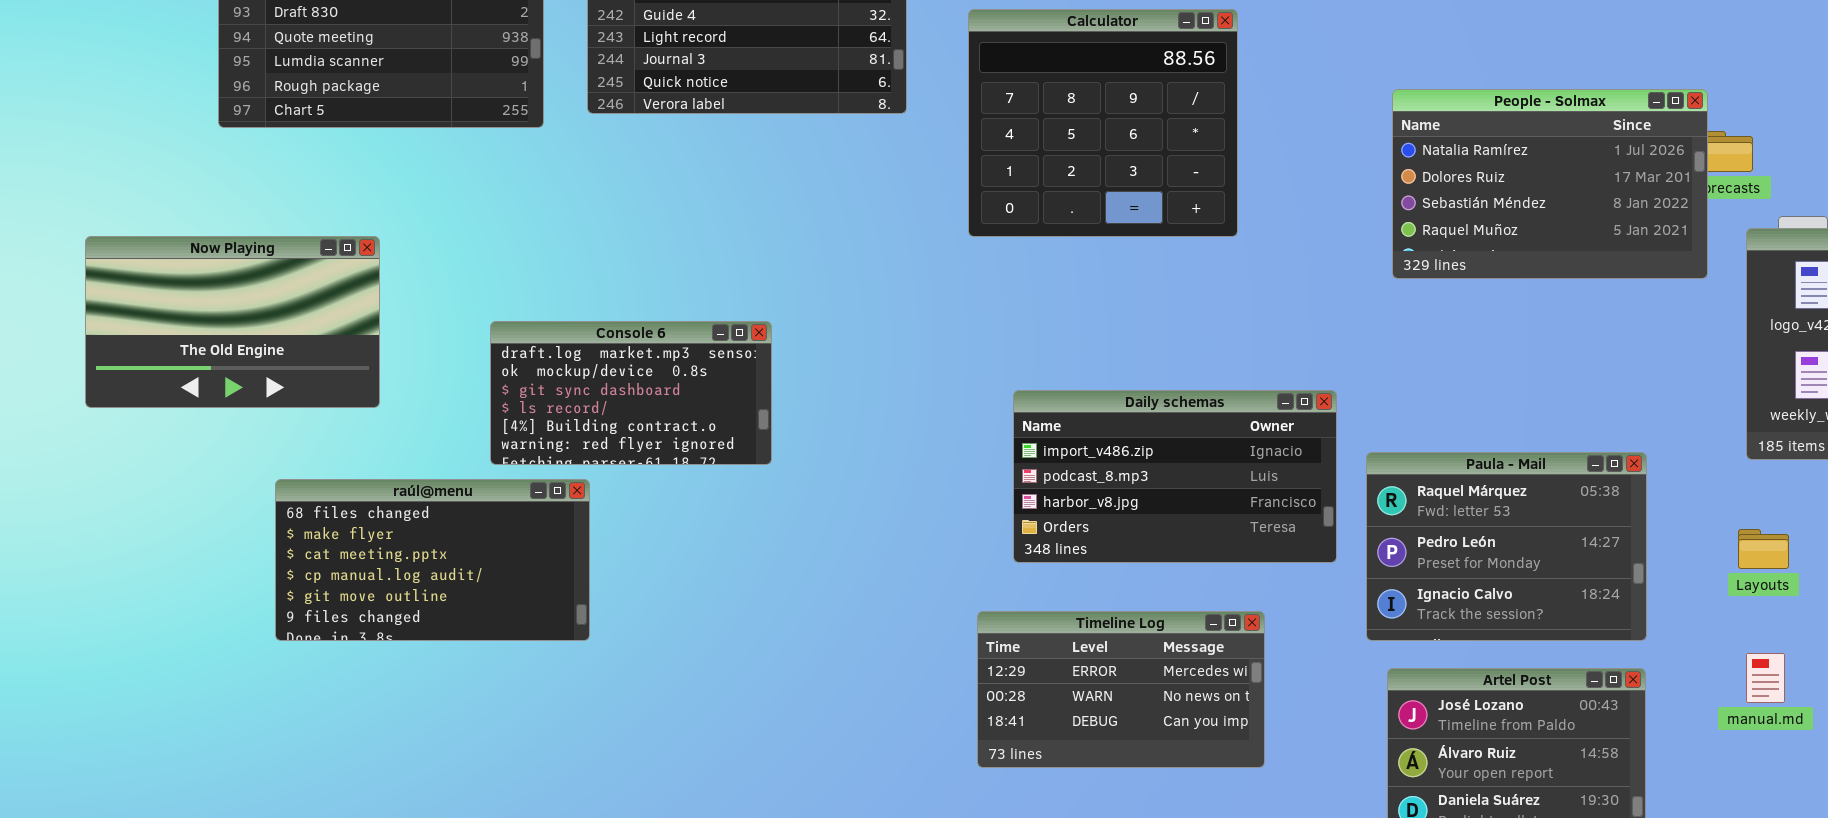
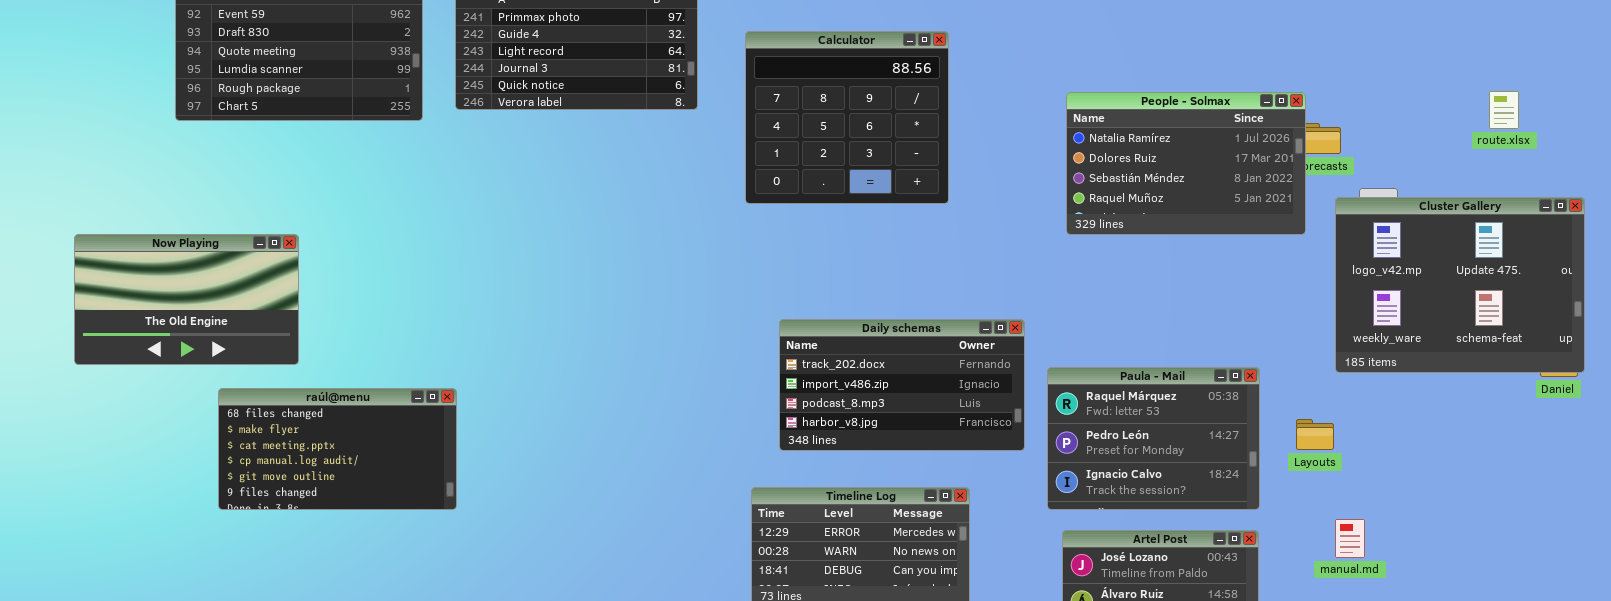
Now Playing: [85,236,380,408] -> [74,234,299,365], moved
Console 6: [490,321,772,465] -> none, closed
Daily schemas: [1013,390,1337,563] -> [779,319,1025,451], scrolled up 1 row
Layouts: [1738,529,1789,569] -> [1296,419,1334,450], moved

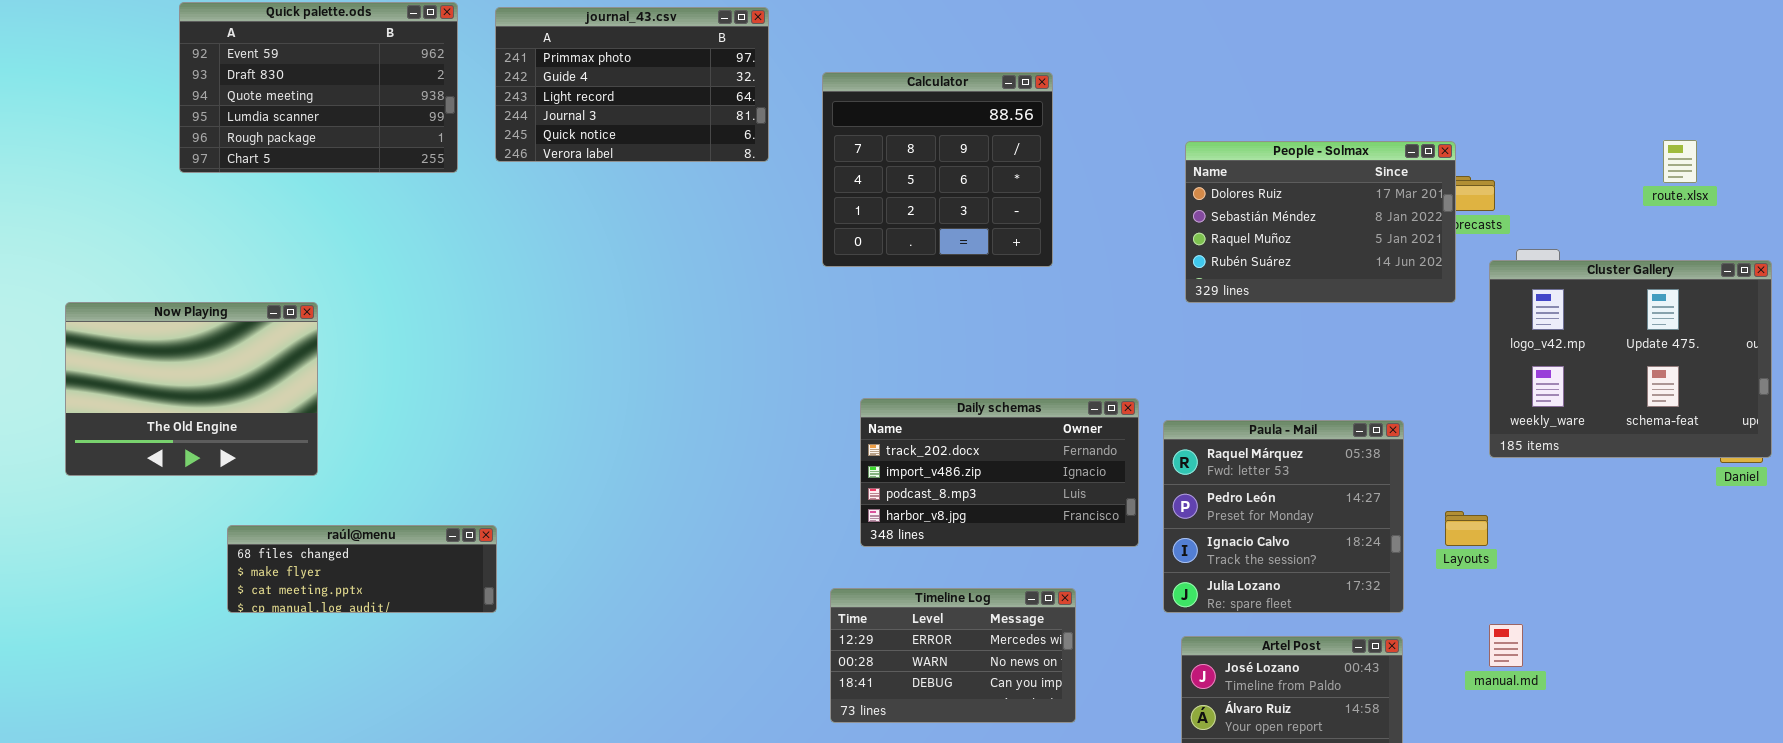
People - Solmax: [1066,92,1306,235] -> [1185,141,1456,303], scrolled down 1 row
Now Playing: [74,234,299,365] -> [65,302,318,476], resized
Paula - Mail: [1047,367,1260,510] -> [1163,420,1404,613], resized
raúl@menu: [218,388,457,510] -> [227,525,497,613], resized

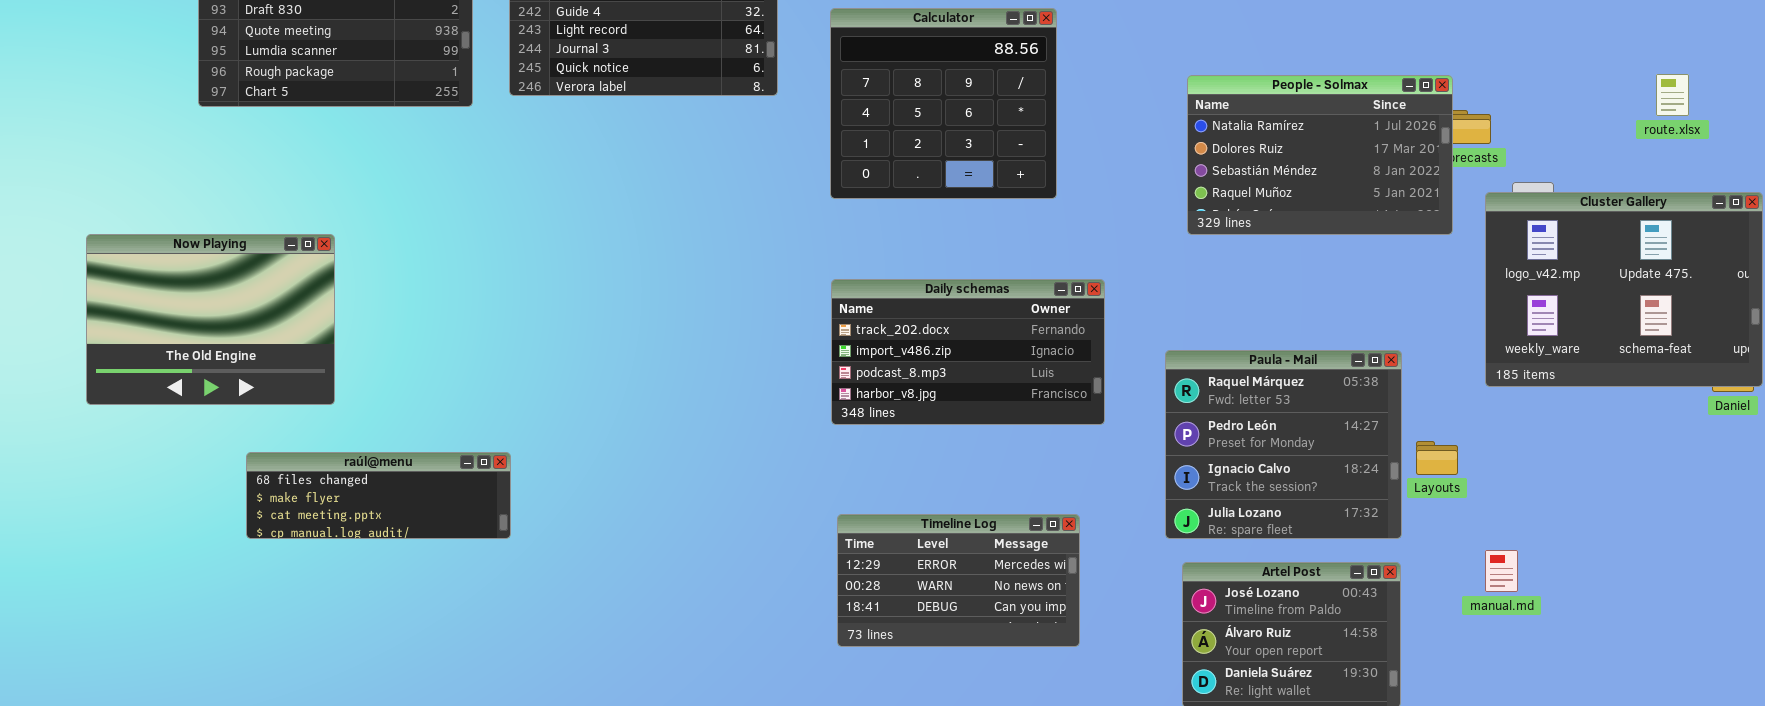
People - Solmax: [1185,141,1456,303] -> [1187,75,1453,235], scrolled up 1 row
Daily schemas: [860,398,1139,547] -> [831,279,1105,425], moved
Layouts: [1445,511,1488,546] -> [1416,441,1458,475], moved

